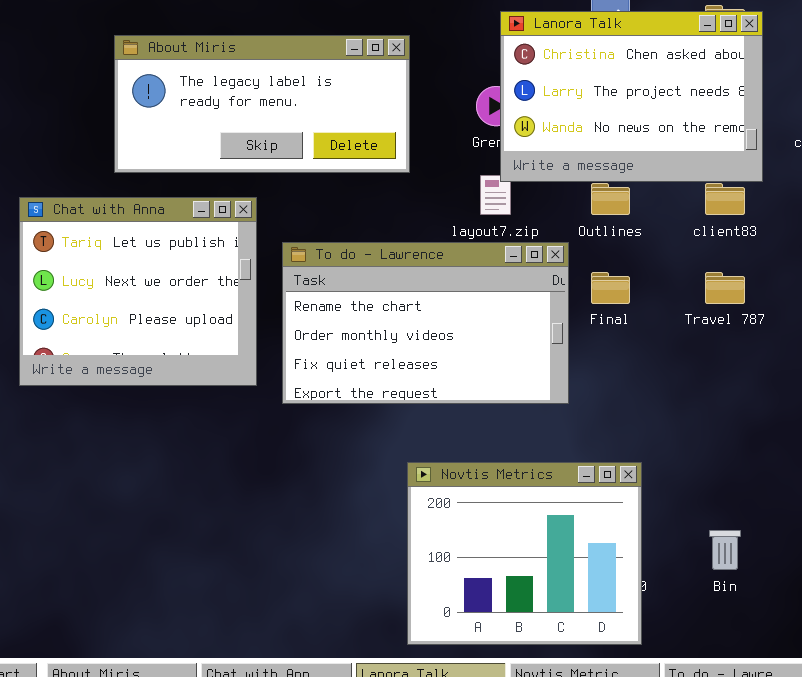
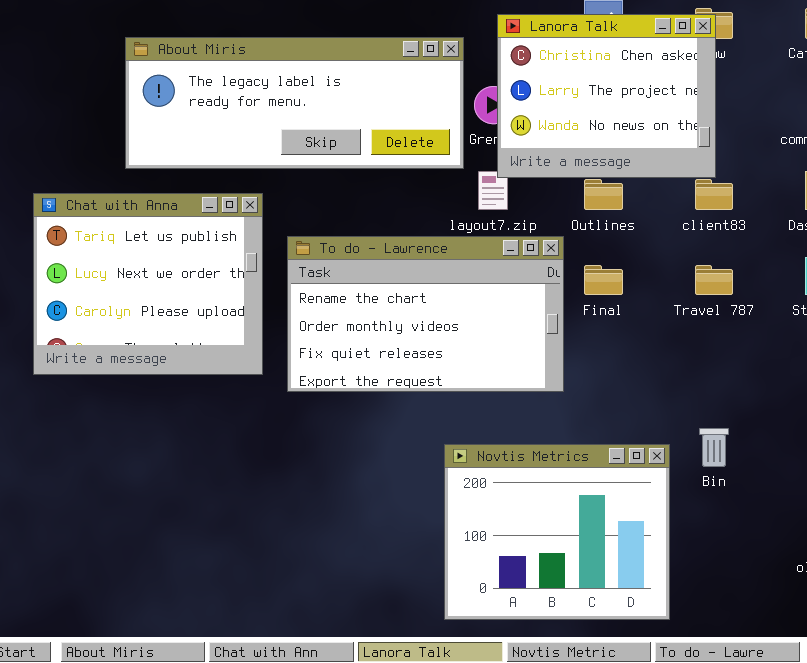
Lanora Talk: [500,11,763,182] -> [497,14,716,178], resized
About Miris: [114,35,410,173] -> [125,37,464,169], resized
Novtis Metrics: [407,462,642,645] -> [444,444,670,620], moved
Bin: [709,530,741,570] -> [699,428,729,467], moved

